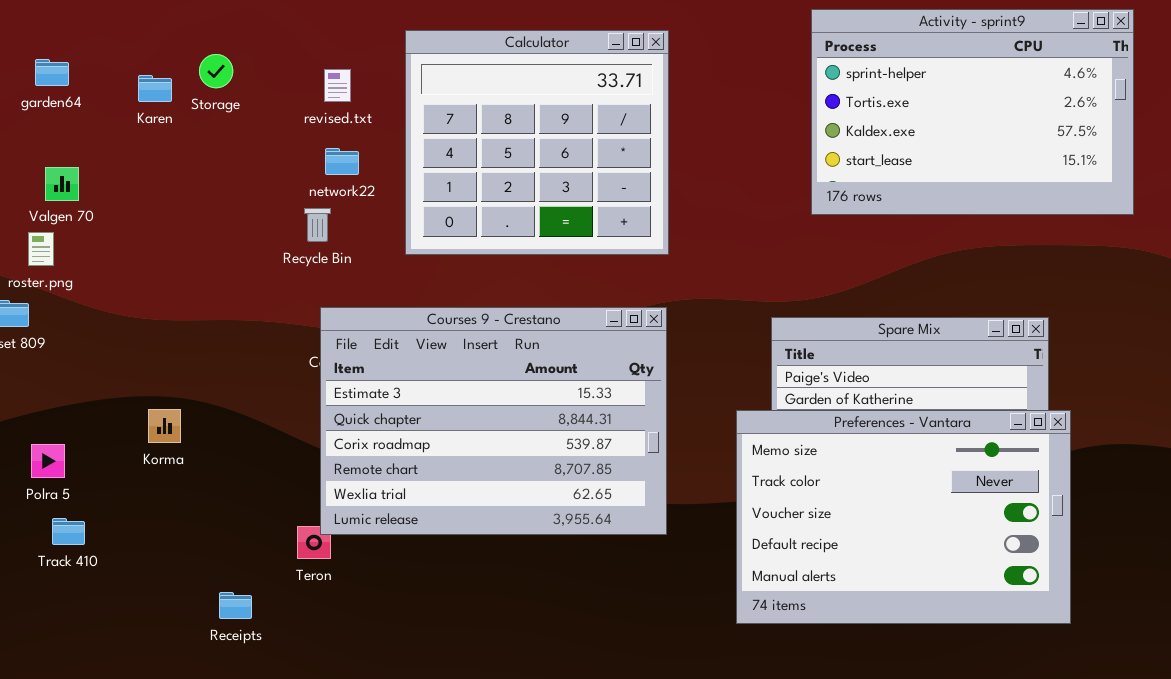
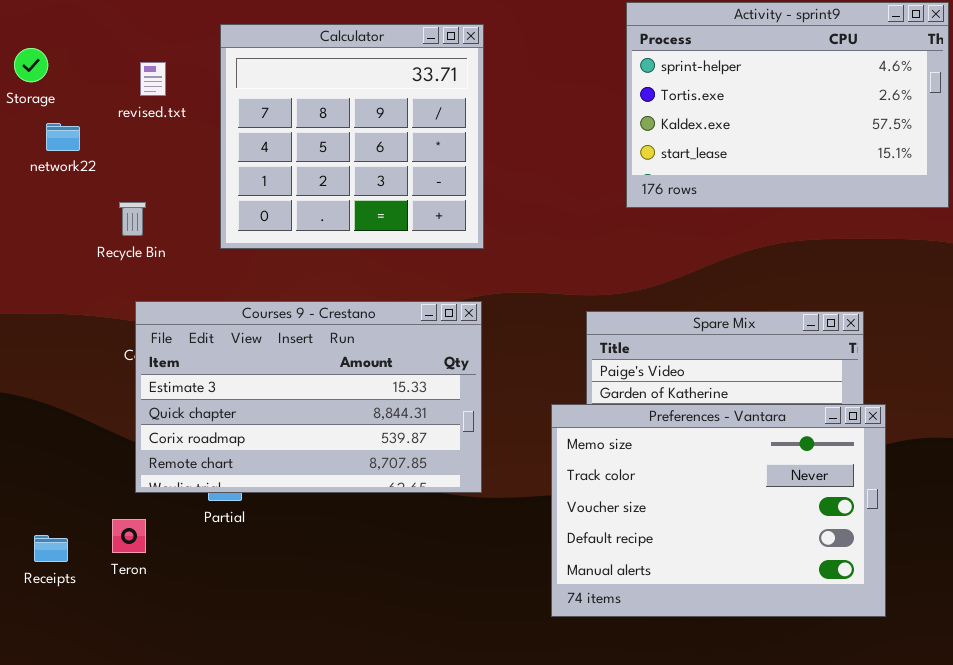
network22: [325,148,359,175] -> [46,123,80,151], moved
Courses 9 - Crestano: [320,307,667,535] -> [135,301,482,493], resized
Receipts: [219,592,252,619] -> [34,535,68,562], moved

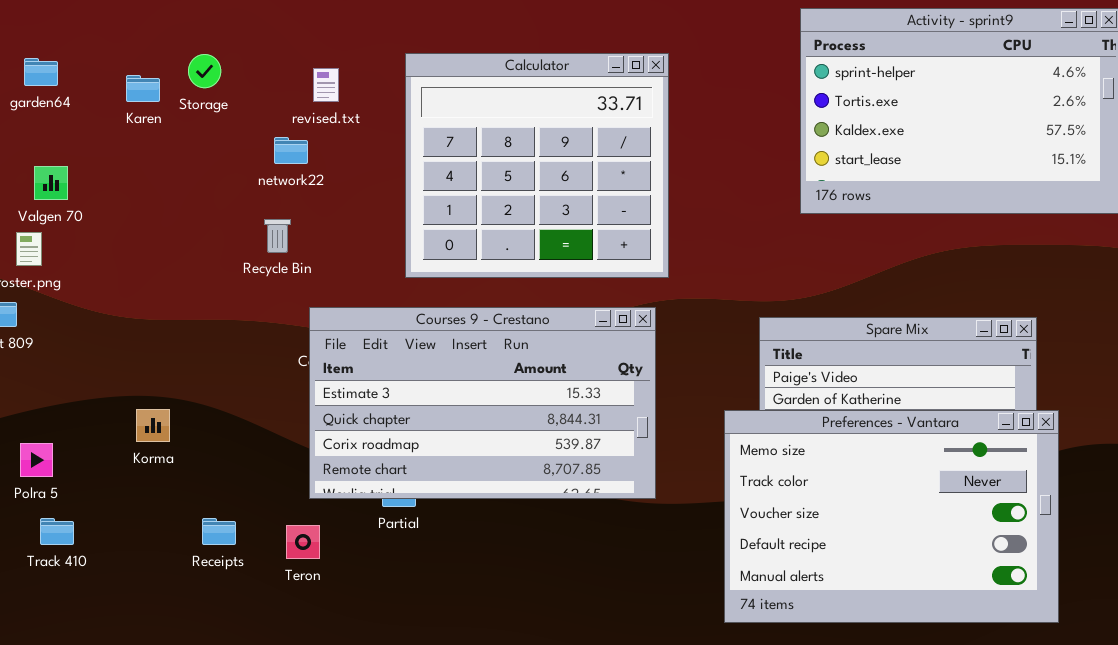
Calculator: [220,24,484,249] -> [405,53,669,278], moved
network22: [46,123,80,151] -> [274,137,308,164], moved
Recycle Bin: [119,202,146,236] -> [264,219,291,253], moved
Receipts: [34,535,68,562] -> [202,518,236,545], moved

